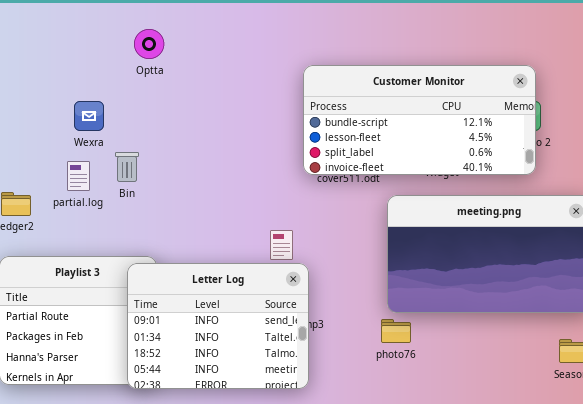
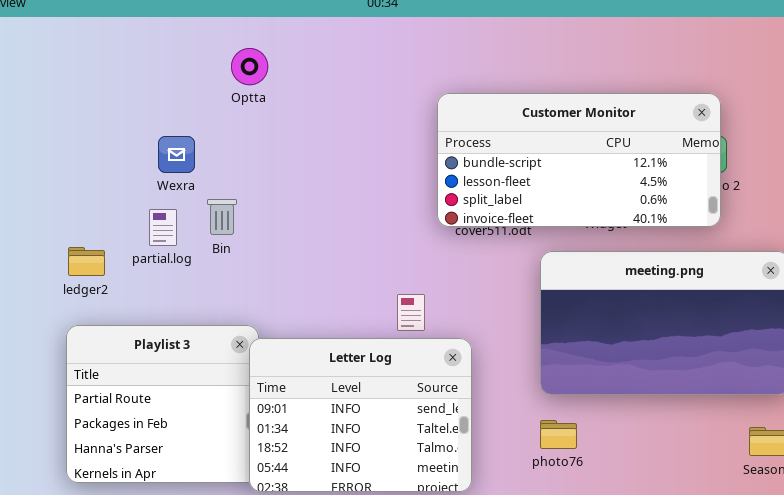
Letter Log: [127,263,309,389] -> [249,338,472,492], moved
photo76: [381,319,411,343] -> [540,420,577,449], moved

